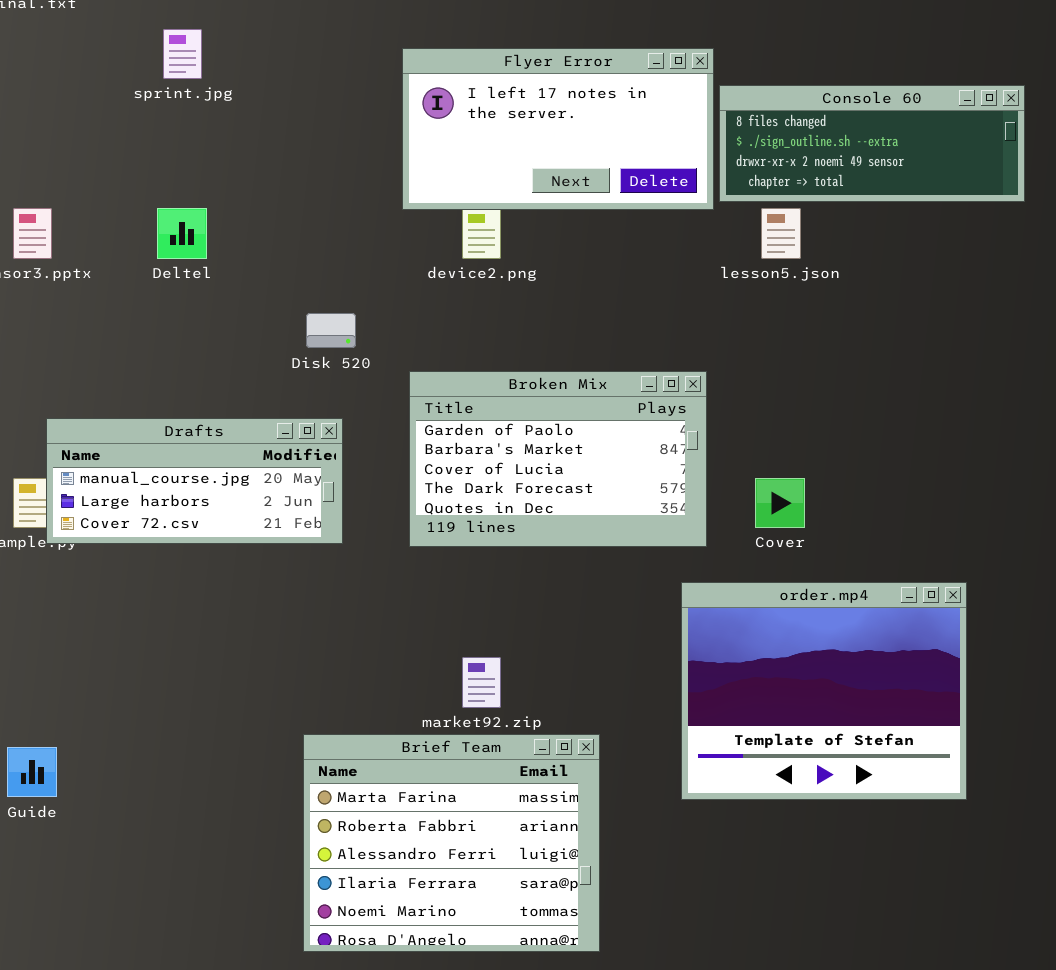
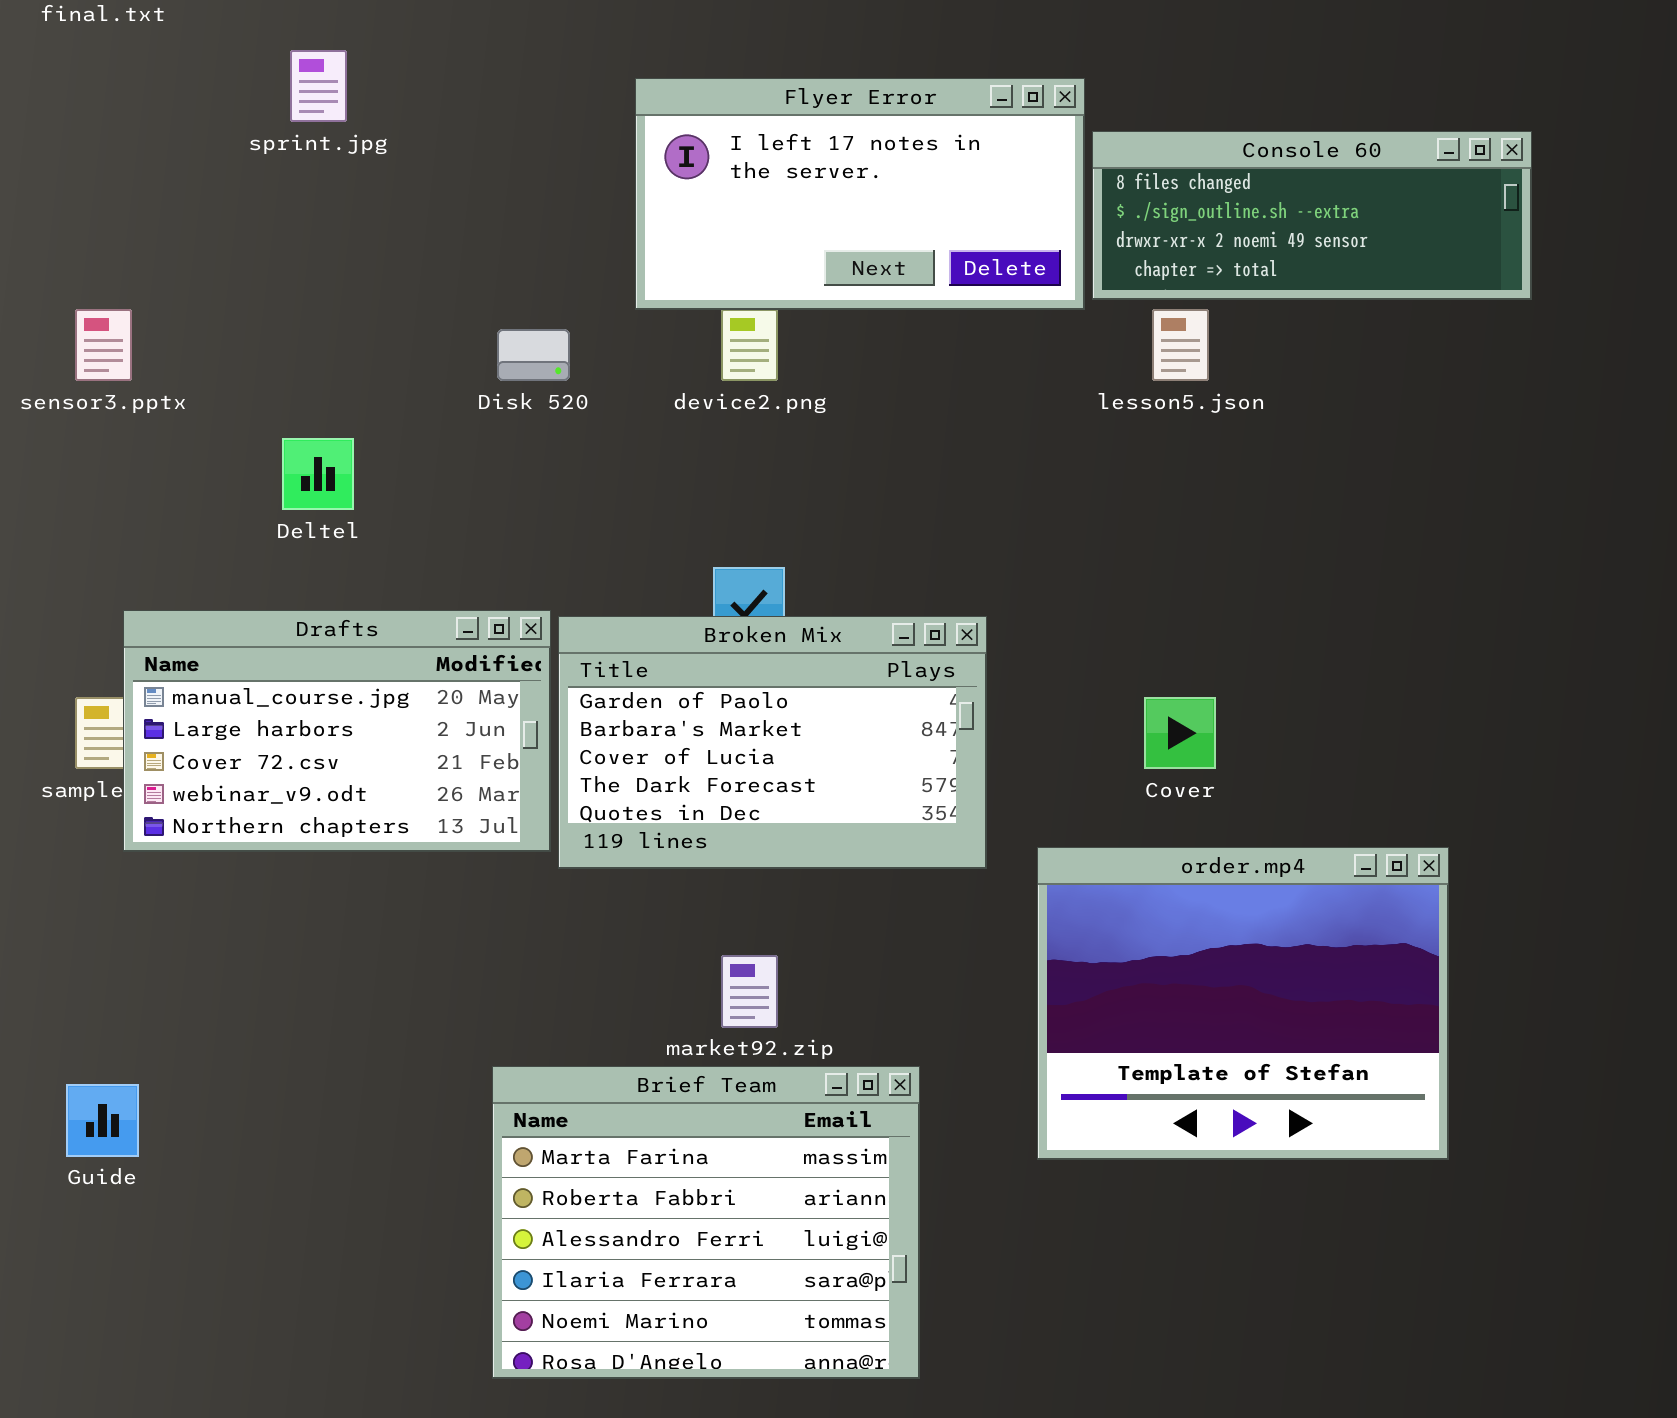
Deltel: [157,208,207,259] -> [282,438,354,510], moved
Disk 520: [306,313,356,348] -> [497,329,570,381], moved
Broken Mix: [409,371,707,547] -> [558,616,987,869], moved
Drafts: [46,418,343,544] -> [123,610,551,852], resized

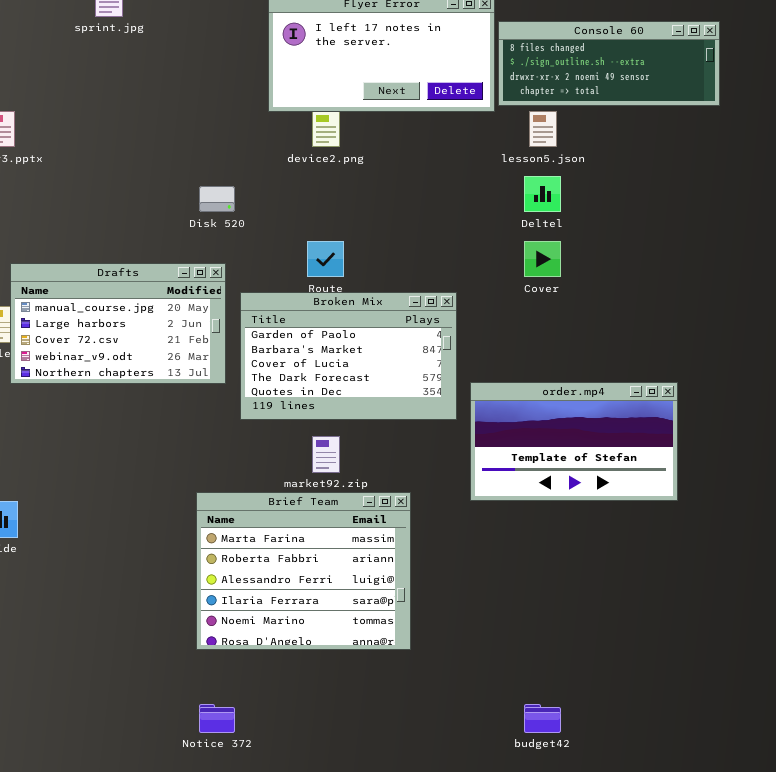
Disk 520: [497,329,570,381] -> [199,186,235,212], moved
Deltel: [282,438,354,510] -> [524,176,561,212], moved
Broken Mix: [558,616,987,869] -> [240,292,457,420], moved
Cover: [1144,697,1216,769] -> [524,241,561,277], moved
order.mp4: [1037,847,1449,1160] -> [470,382,678,501], resized

